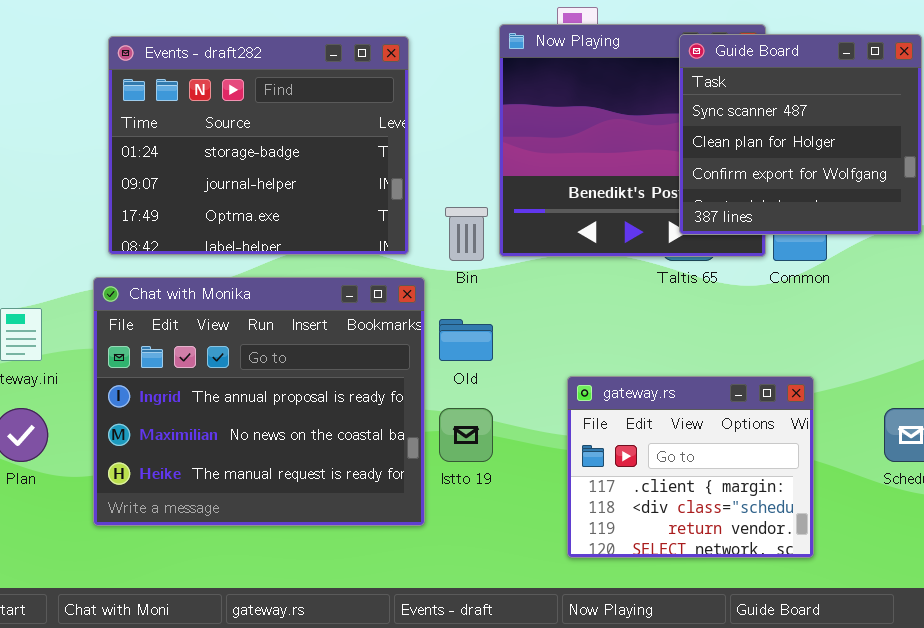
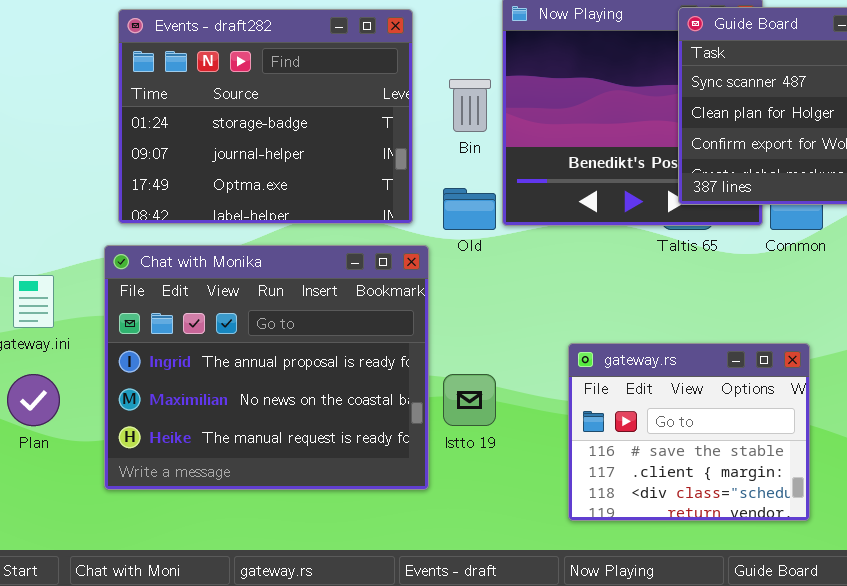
Bin: [445,207,488,261] -> [449,79,491,132], moved
Old: [439,319,493,361] -> [443,188,496,230], moved
gateway.rs: [567,376,814,558] -> [568,343,810,521], scrolled up 1 row

